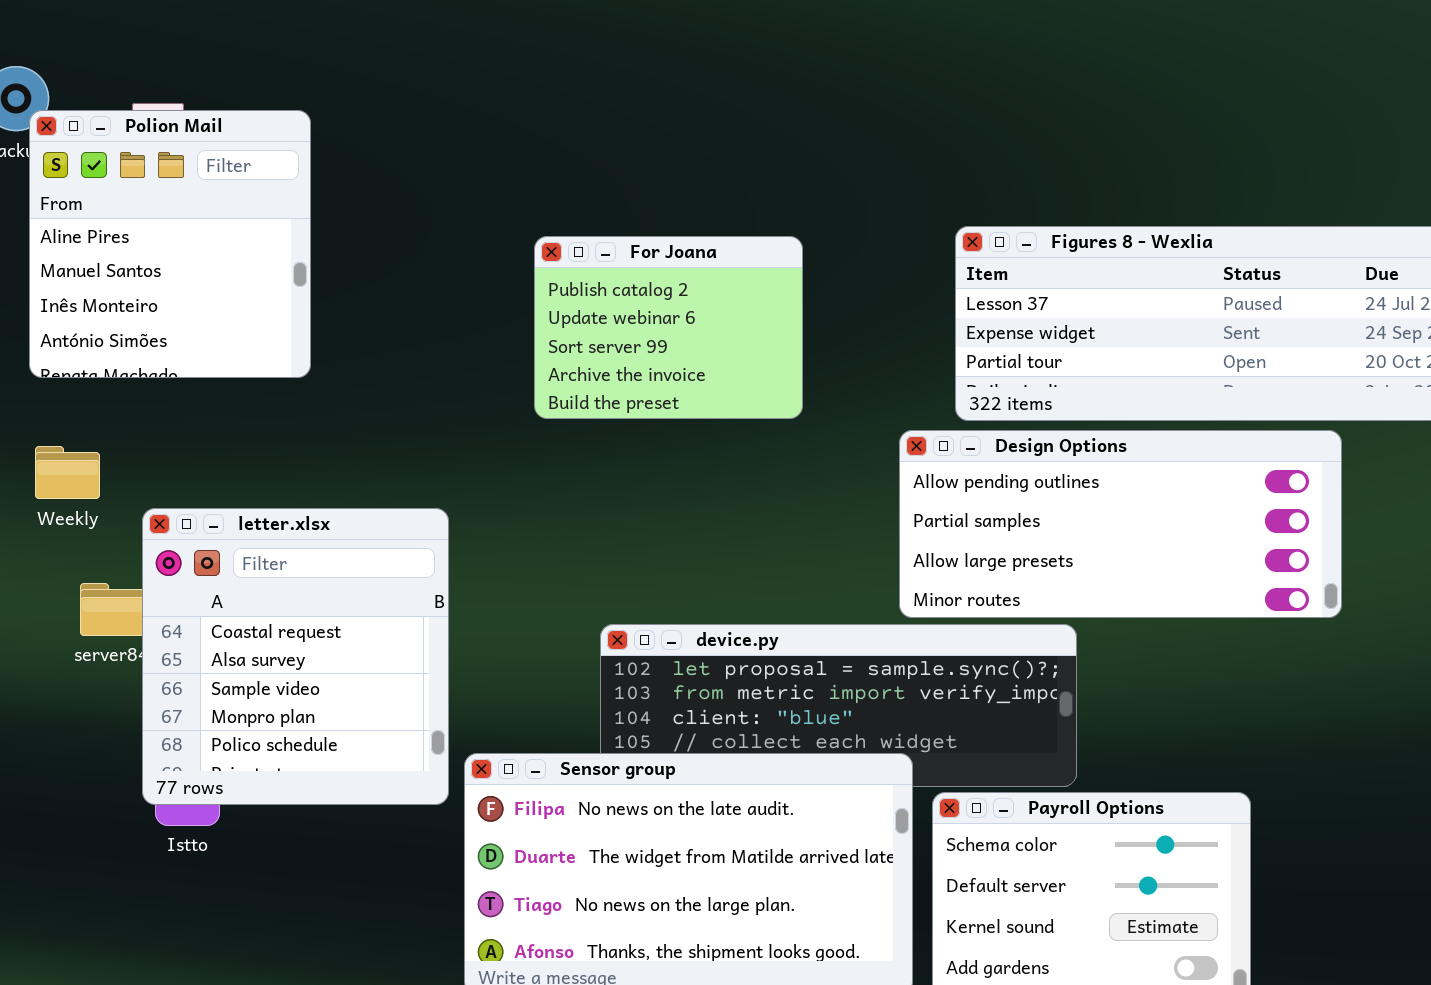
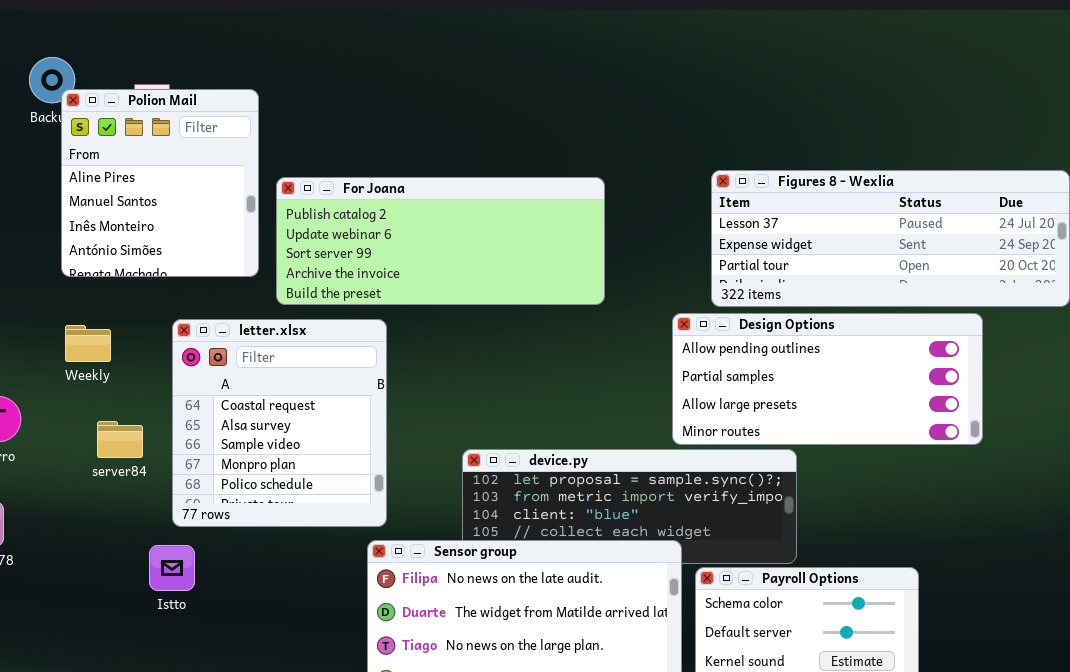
For Joana: [534,236,803,419] -> [276,177,605,305], resized
letter.xlsx: [142,508,449,805] -> [172,319,387,527], moved

